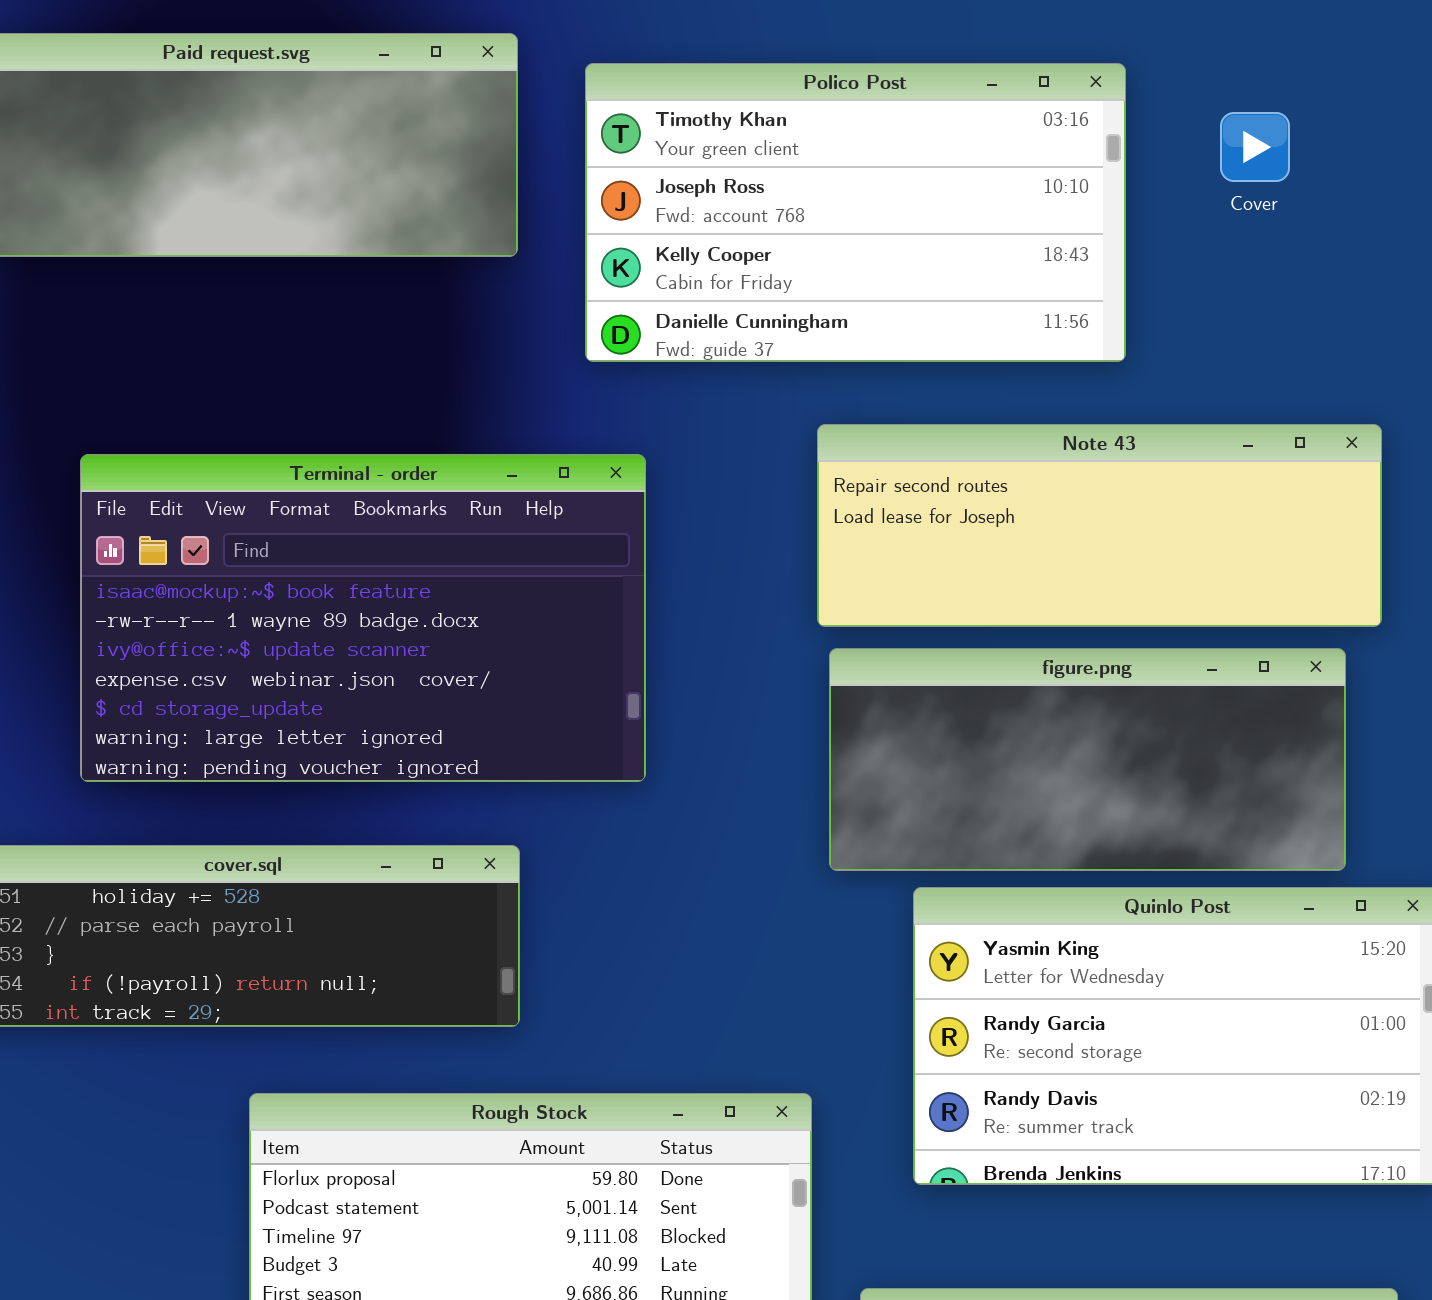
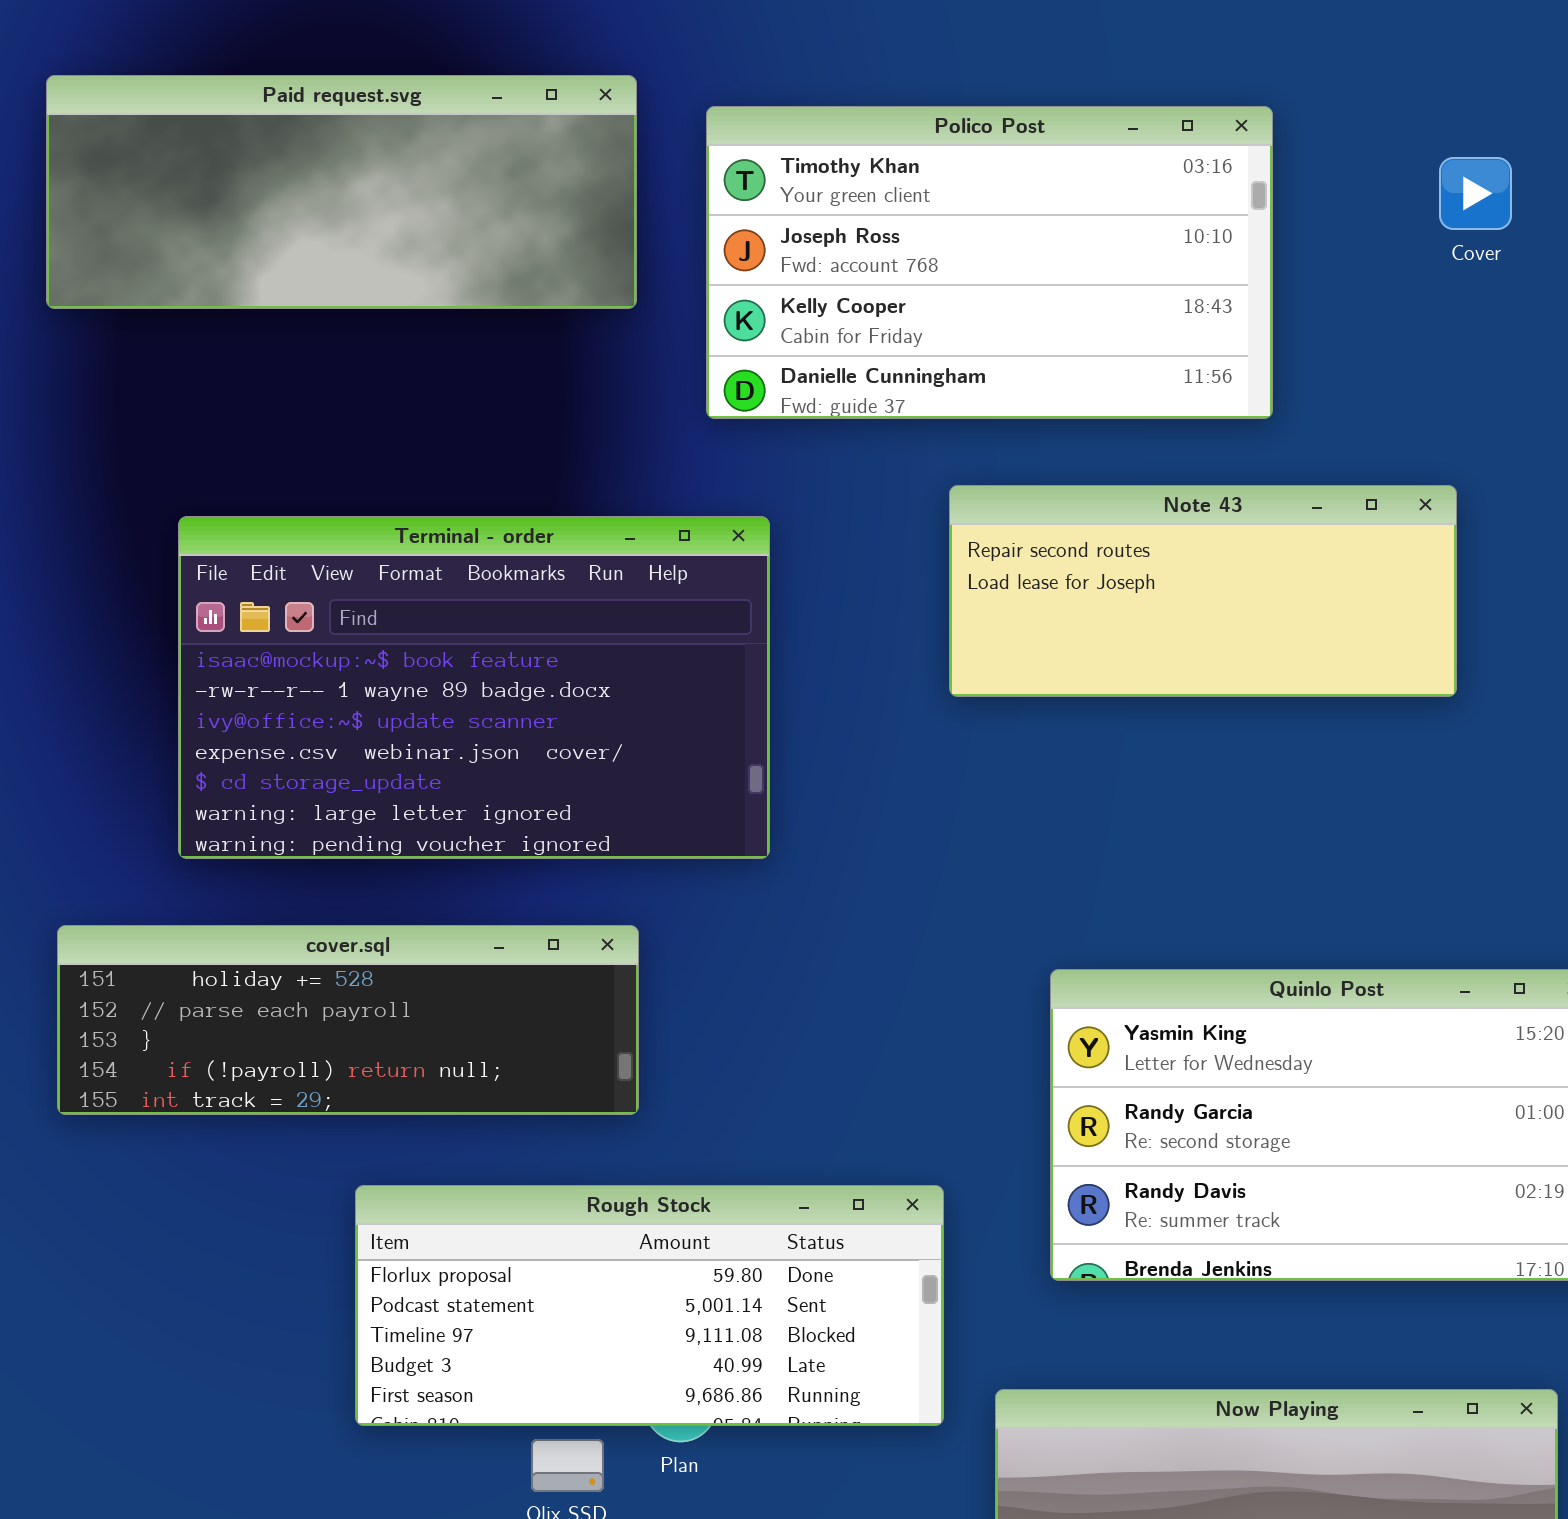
Cover: [1220,112,1290,182] -> [1439,157,1512,230], moved
Note 43: [817,424,1382,627] -> [949,485,1457,697], resized
figure.png: [829,648,1346,871] -> none, closed

